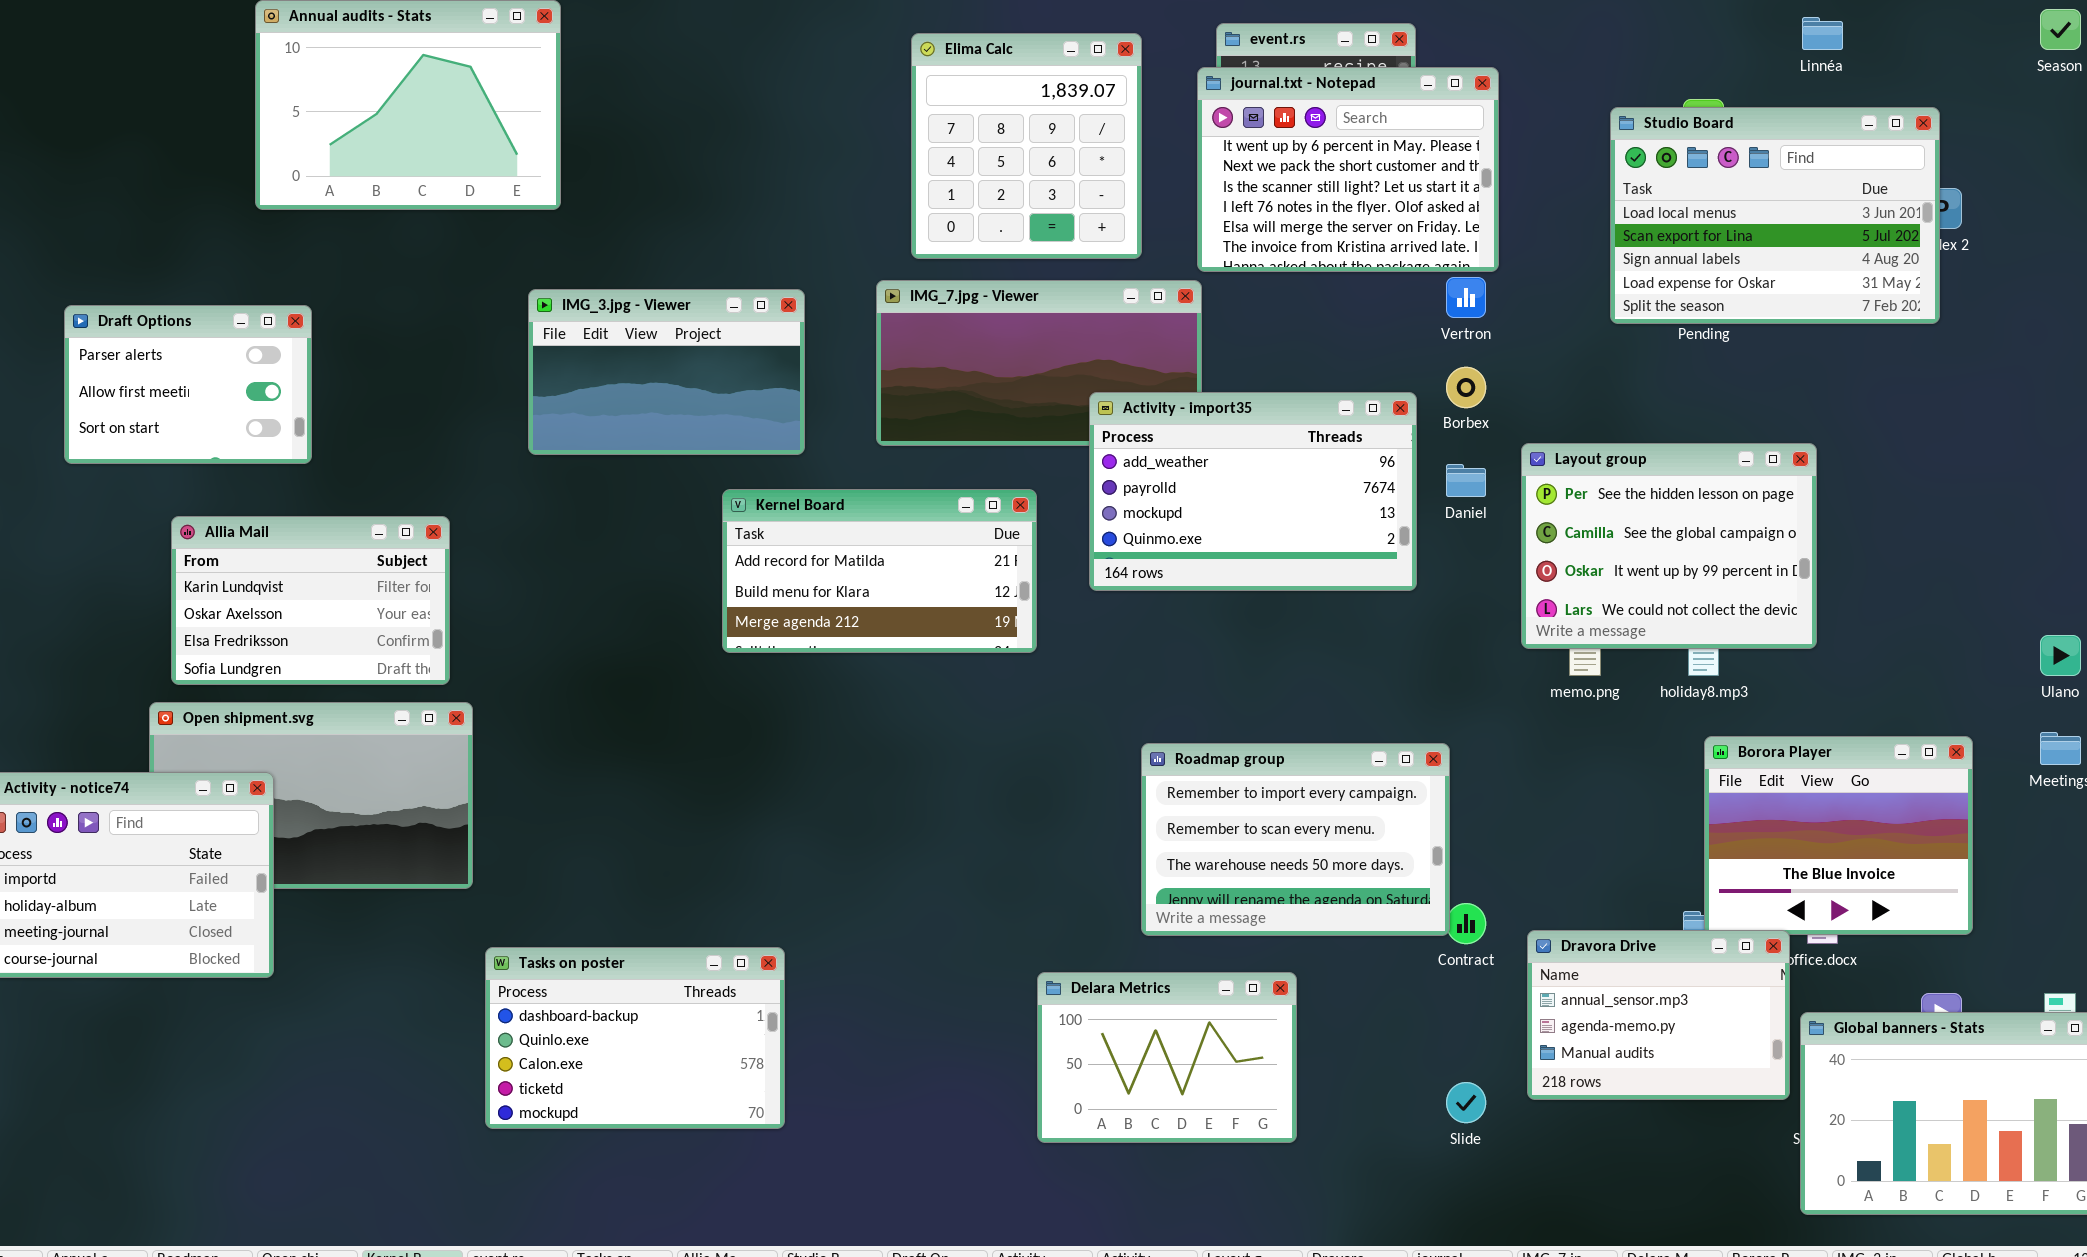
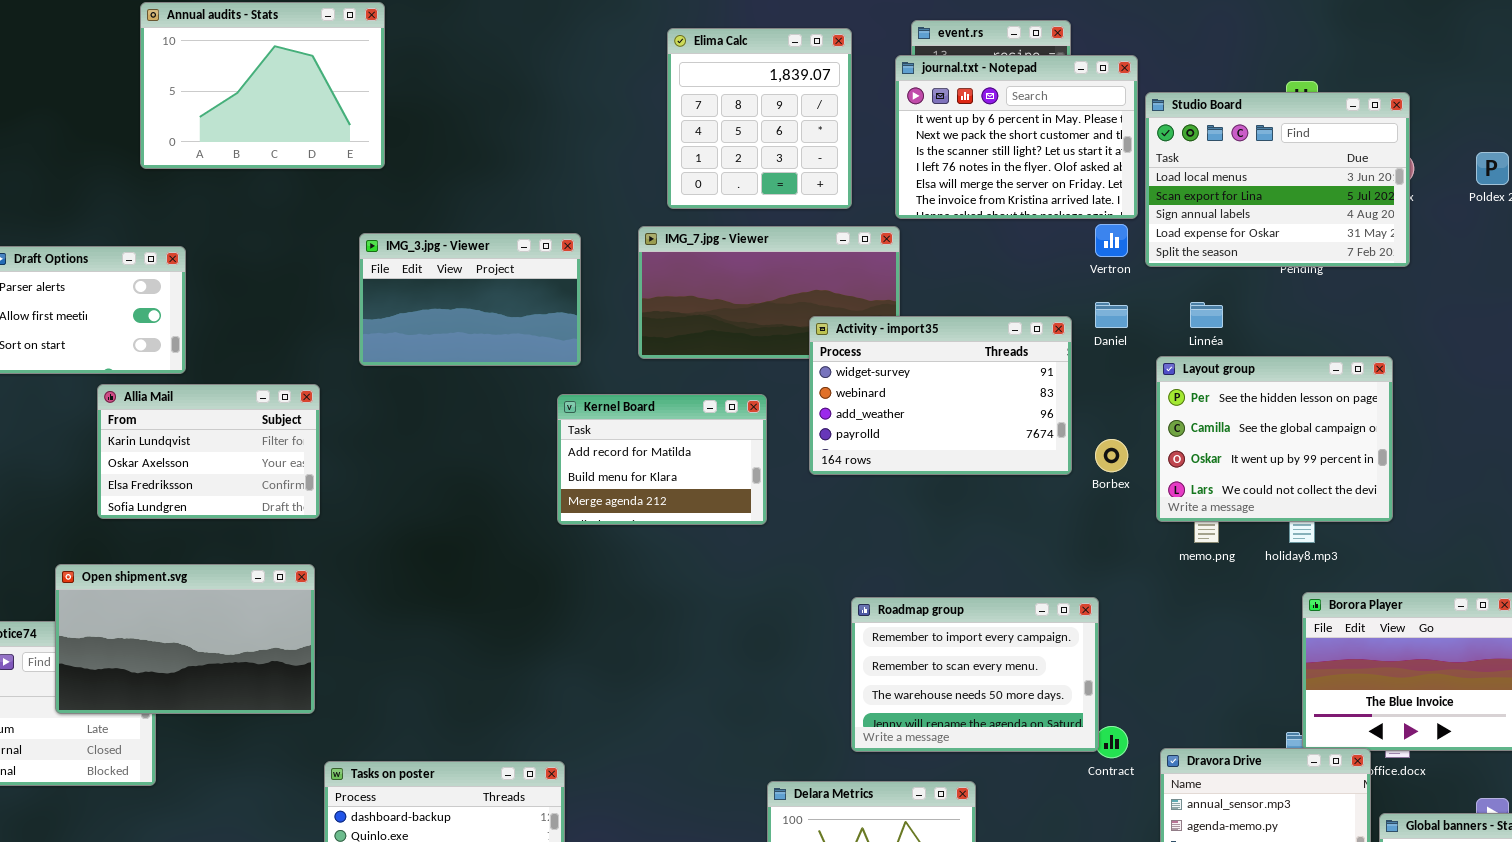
Linnéa: [1802,17,1843,50] -> [1190,302,1223,328], moved
Studio Board: [1610,107,1940,324] -> [1145,92,1410,267], moved
Borbex: [1446,367,1486,408] -> [1095,439,1128,472], moved
Activity - import35: [1089,392,1417,591] -> [809,316,1072,475], scrolled up 2 rows
Daniel: [1446,464,1486,497] -> [1095,302,1128,328], moved
Kernel Board: [722,489,1037,653] -> [557,394,767,525], resized
Allia Mail: [171,516,450,685] -> [97,384,320,519], moved
Open shipment.svg: [149,702,473,889] -> [55,564,315,714], raised

